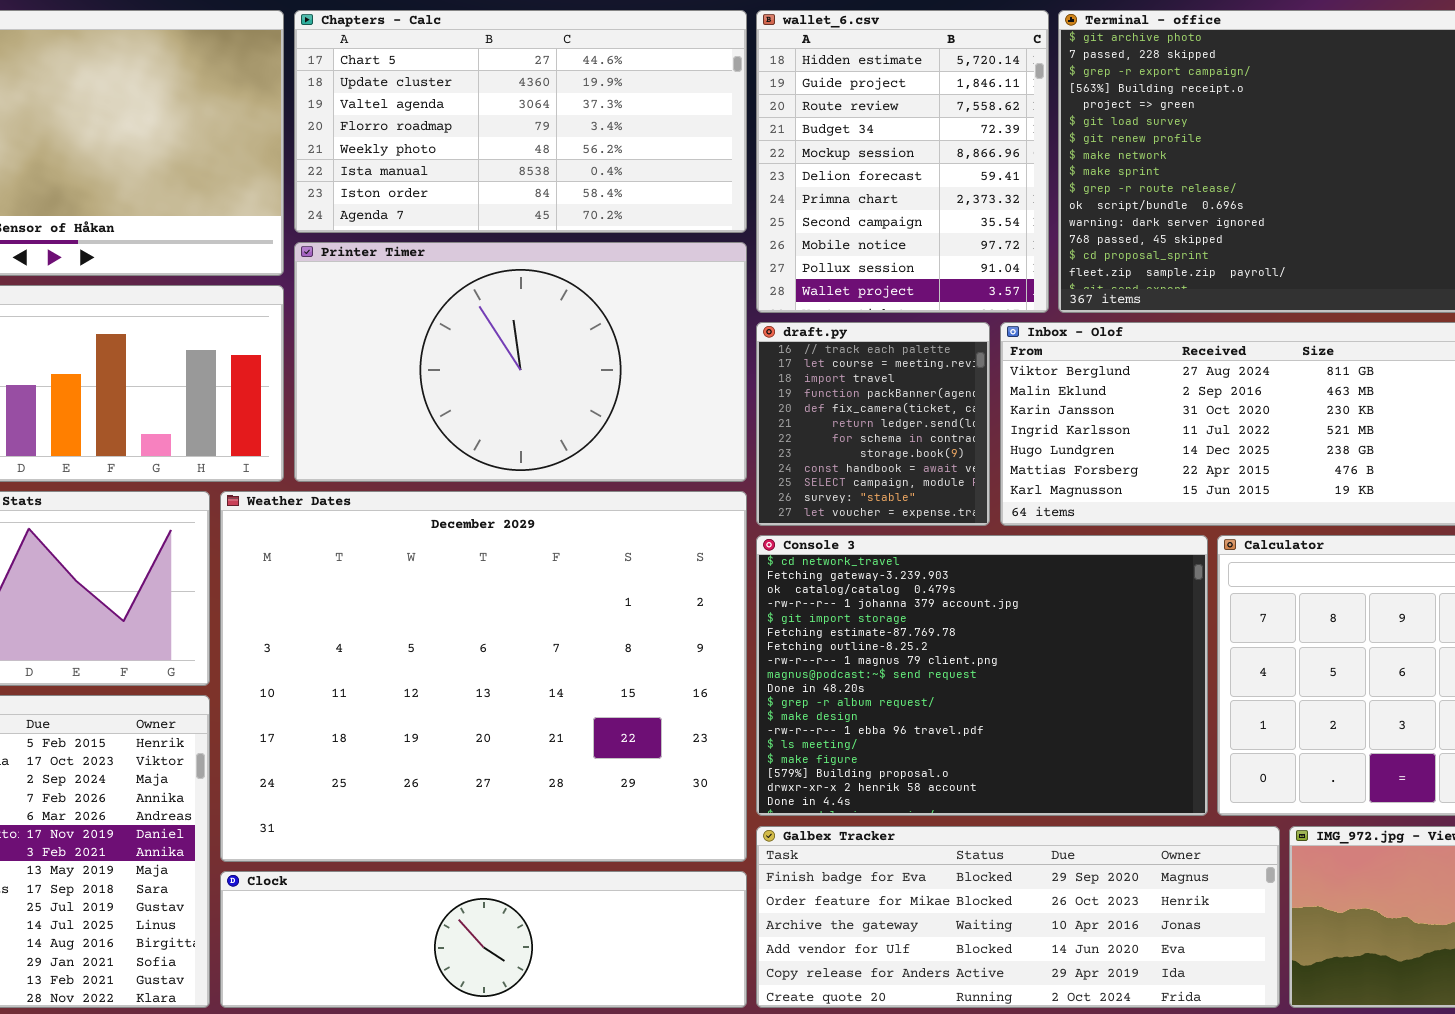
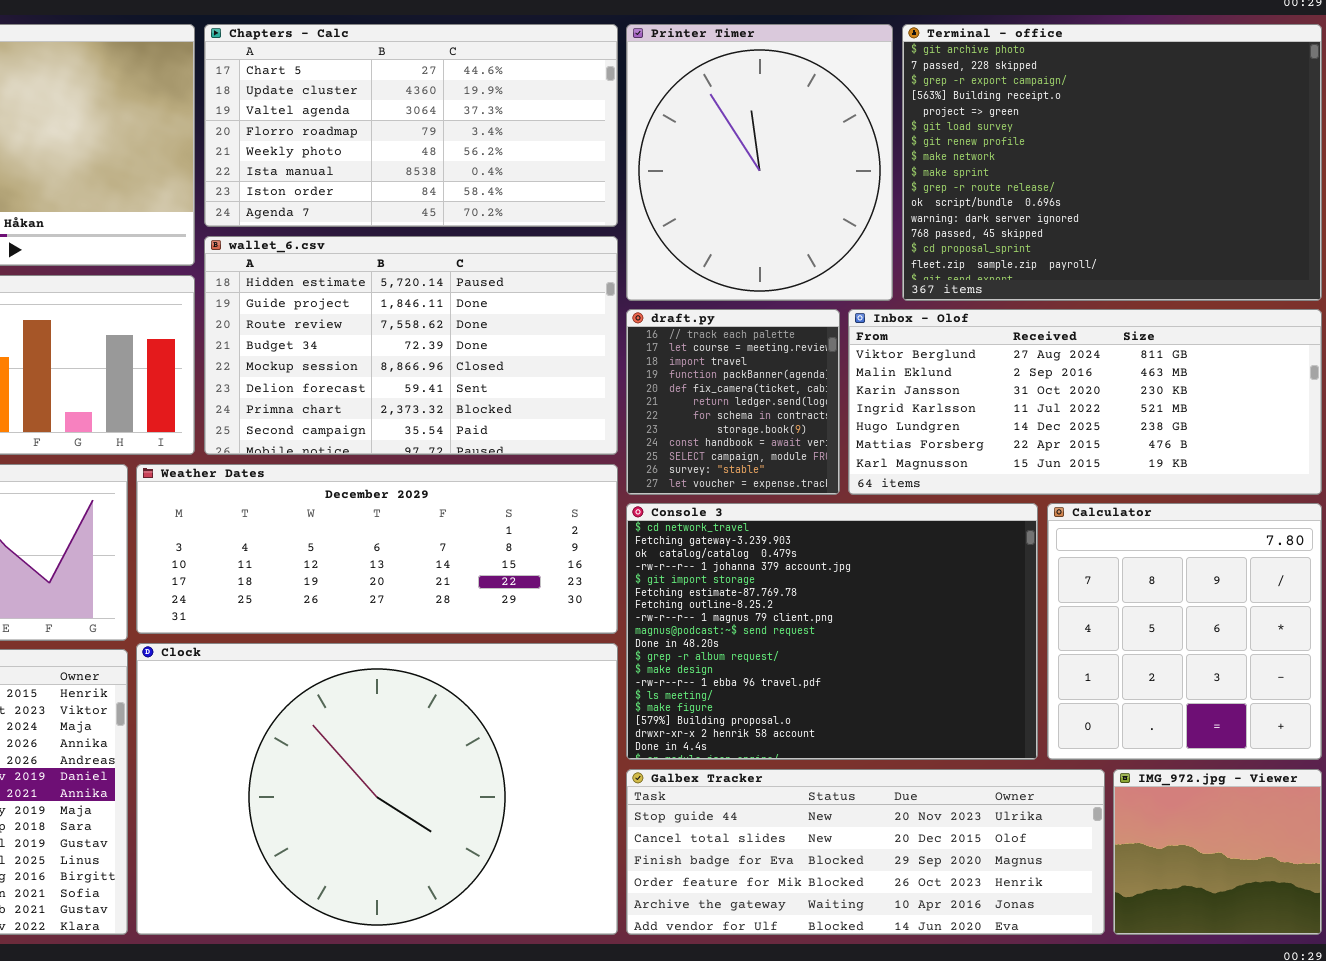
wallet_6.csv: [756,10,1049,313] -> [204,236,618,455], moved, resized
Printer Timer: [294,242,747,482] -> [626,24,893,301], moved, resized
Weather Dates: [220,491,747,862] -> [136,464,618,634], resized
Galbex Tracker: [756,826,1280,1008] -> [626,769,1105,935], scrolled up 2 rows
Clock: [220,871,747,1008] -> [136,643,618,935], resized

